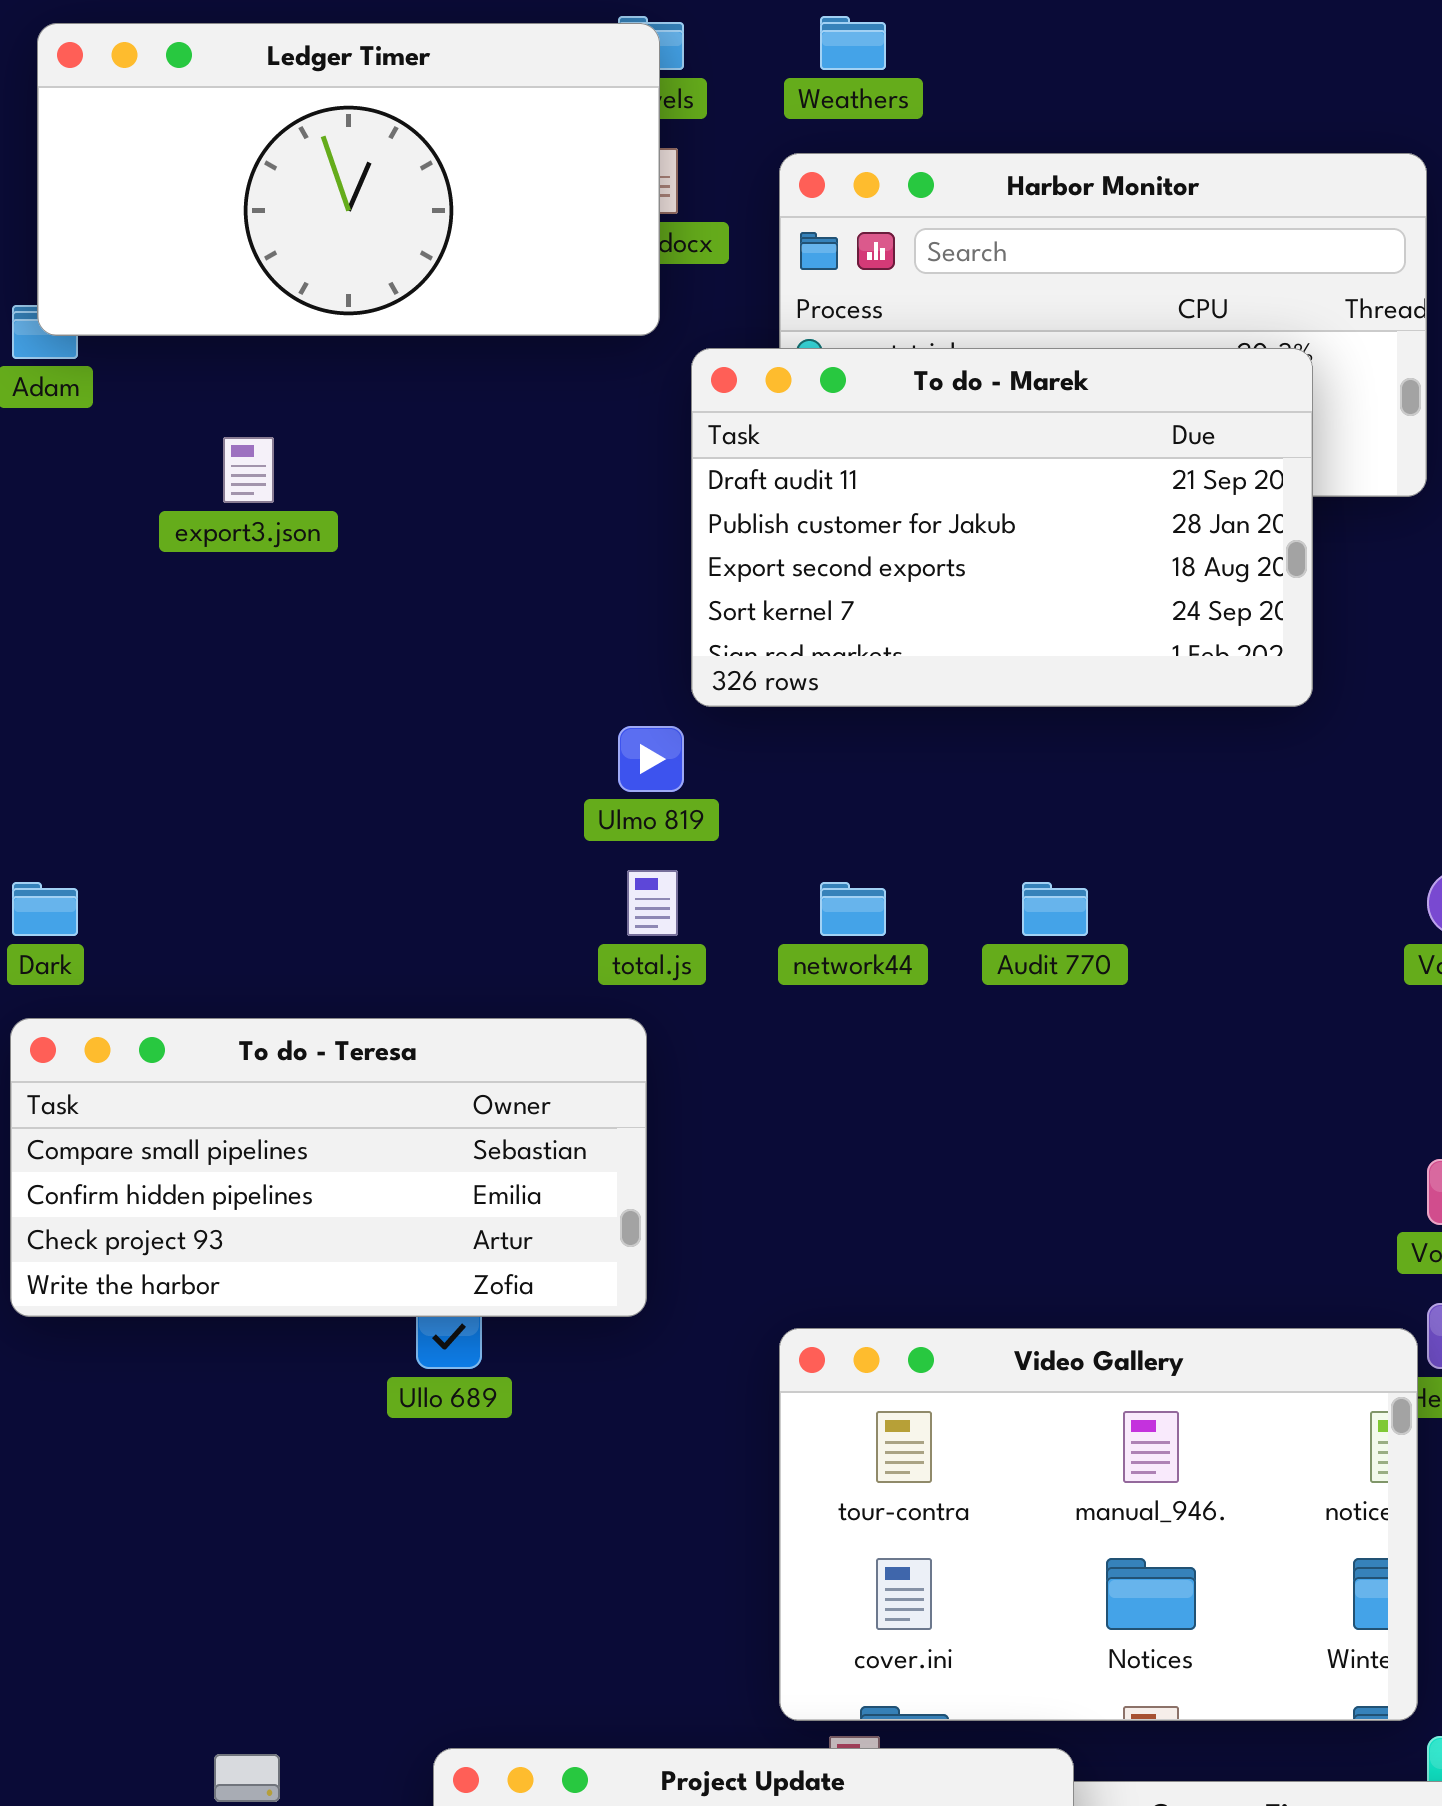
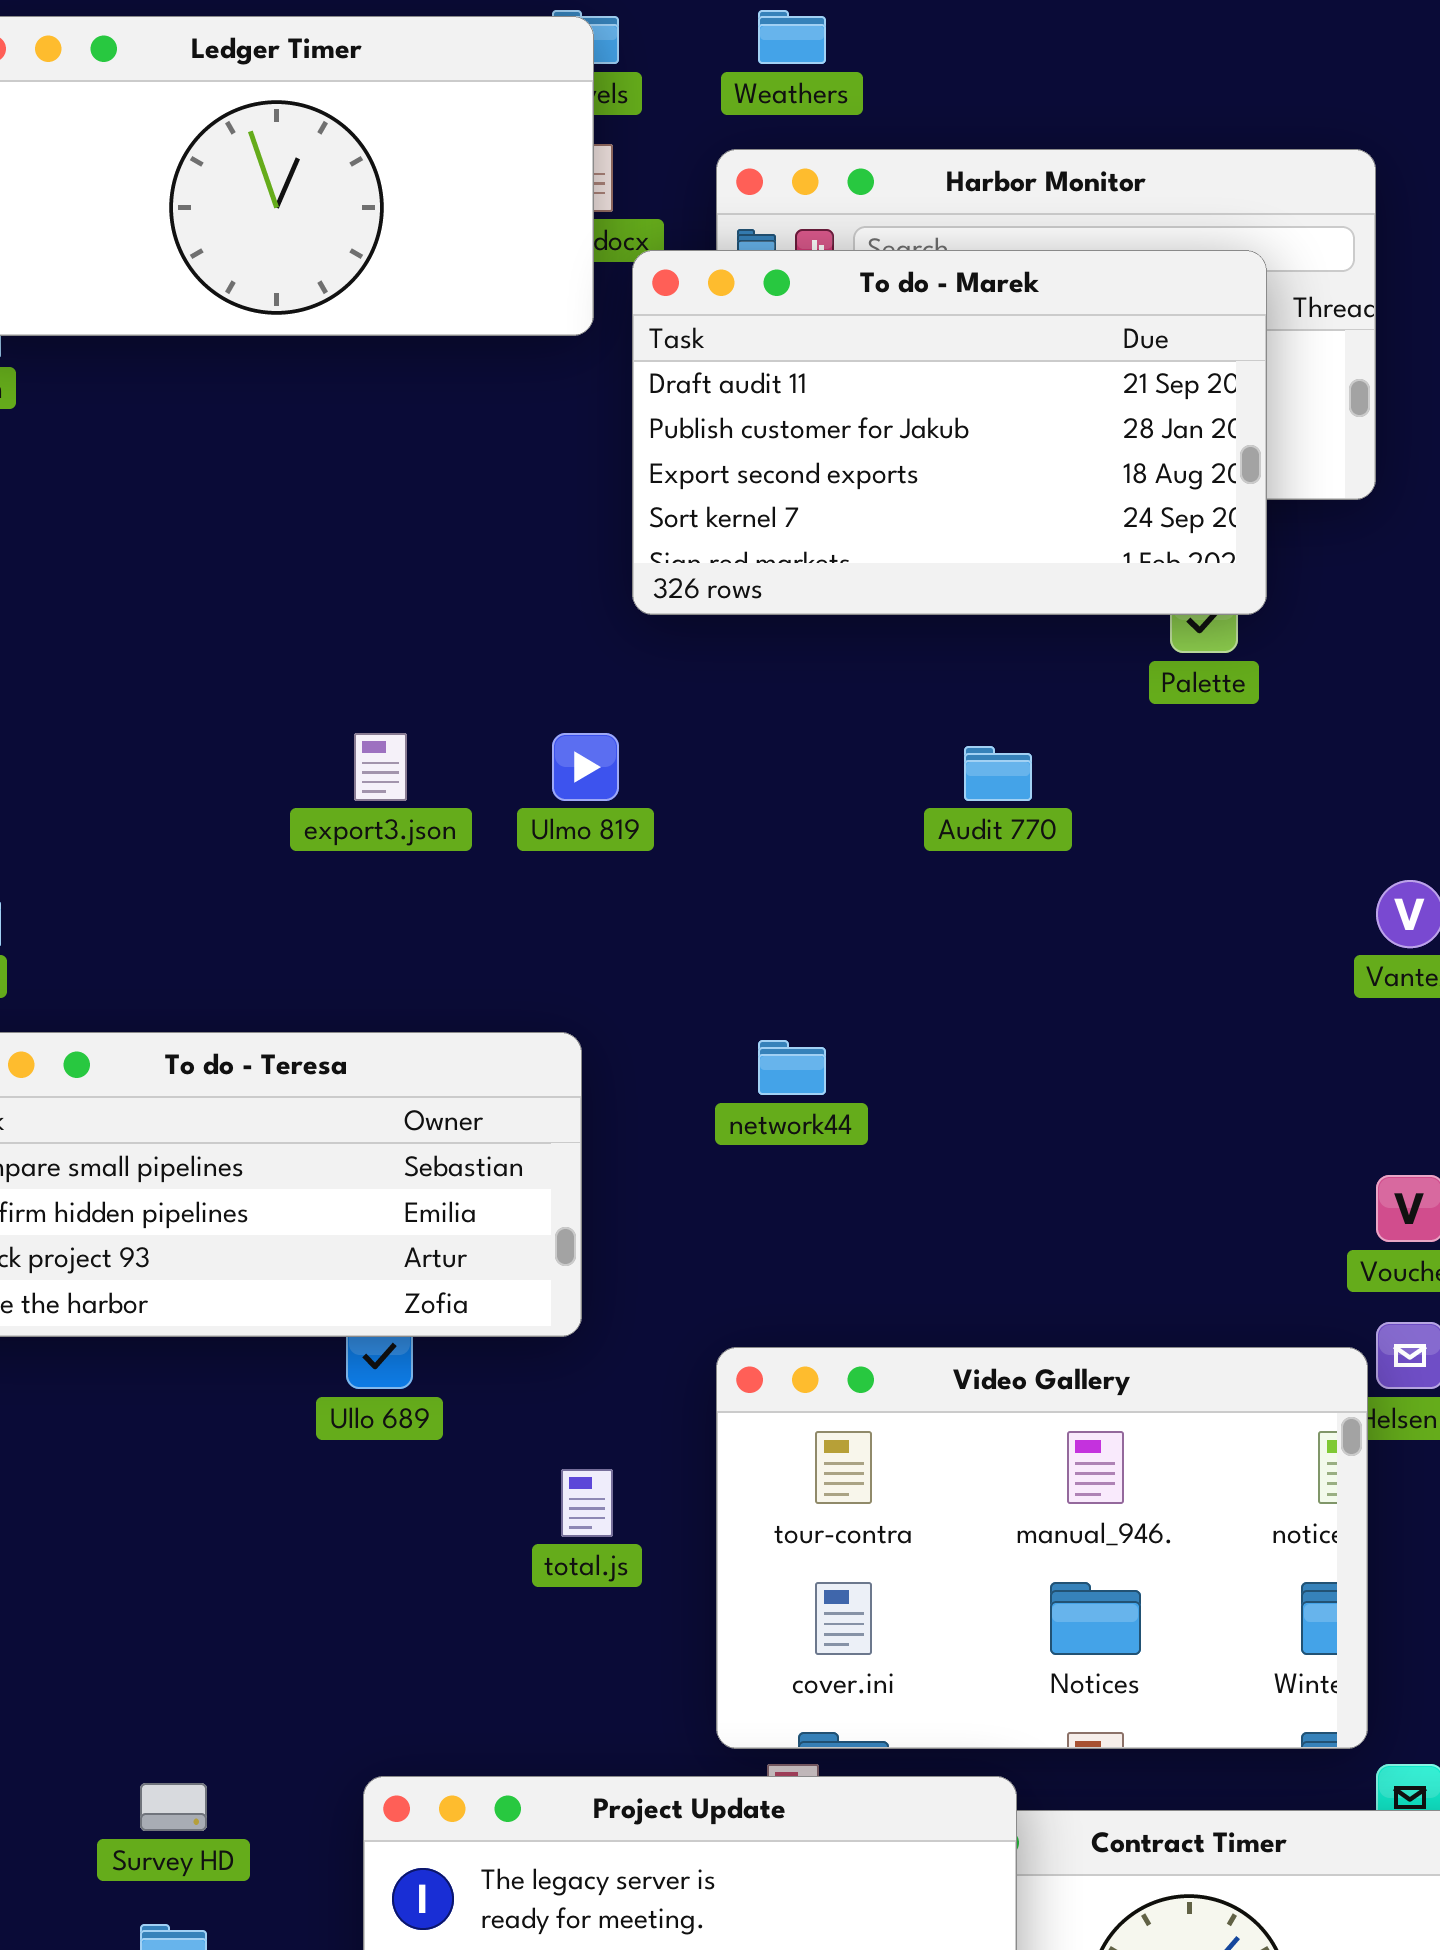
To do - Marek: [691,348,1313,707] -> [632,250,1267,615], moved
export3.json: [223,437,274,503] -> [354,733,407,801], moved
total.js: [627,870,678,936] -> [561,1469,613,1537], moved
network44: [820,882,886,936] -> [758,1040,826,1095], moved
Audit 770: [1022,882,1088,936] -> [964,746,1032,801], moved

